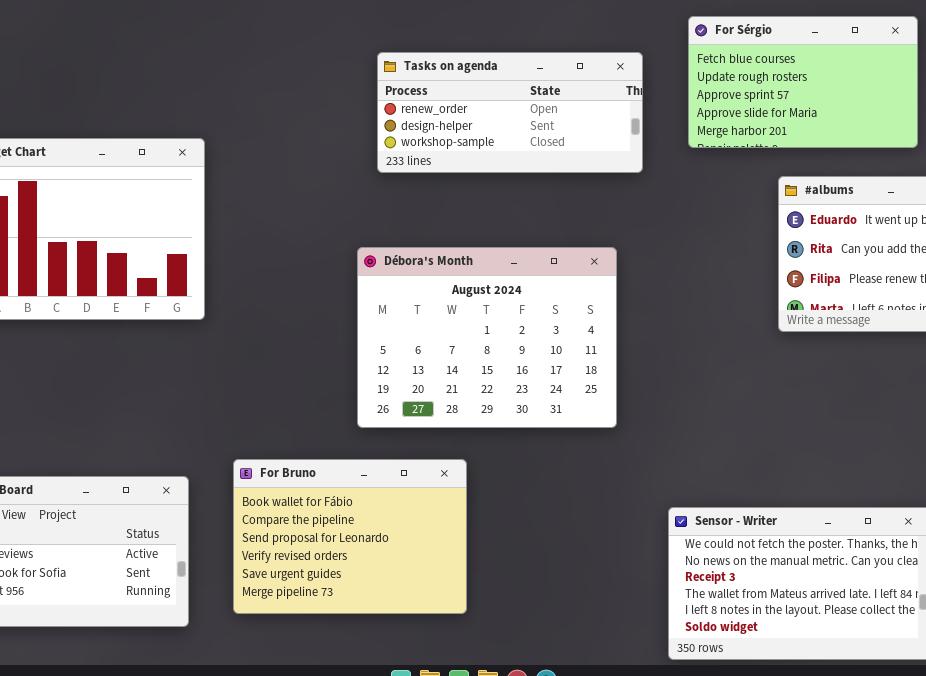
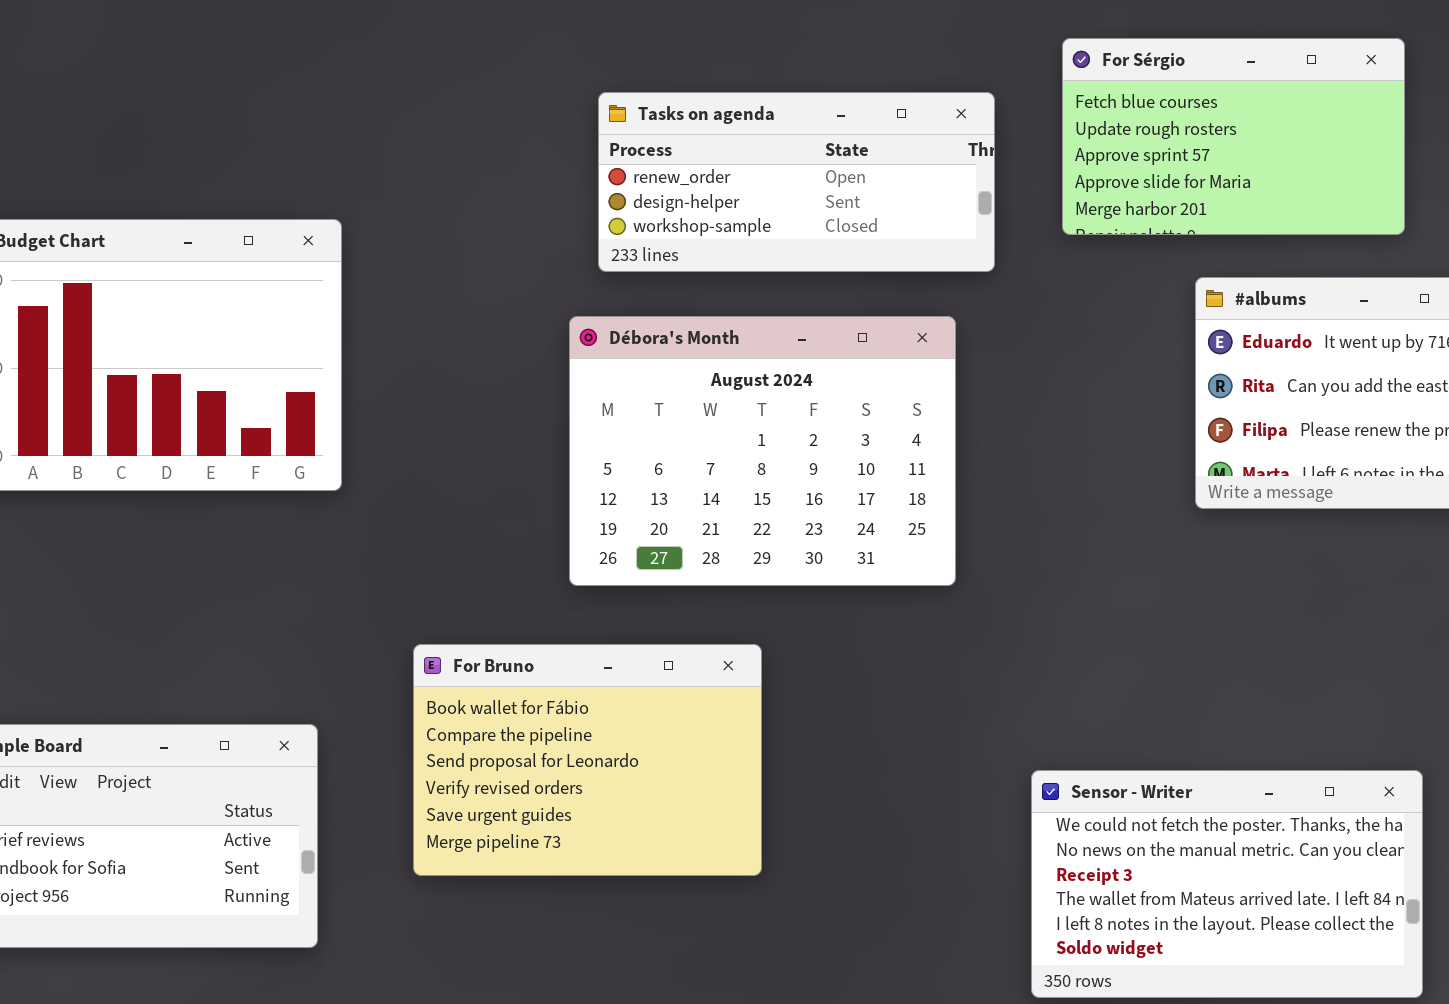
Débora's Month: [357,247,617,428] -> [569,316,956,586], moved
For Bruno: [233,459,467,614] -> [413,644,762,876], moved

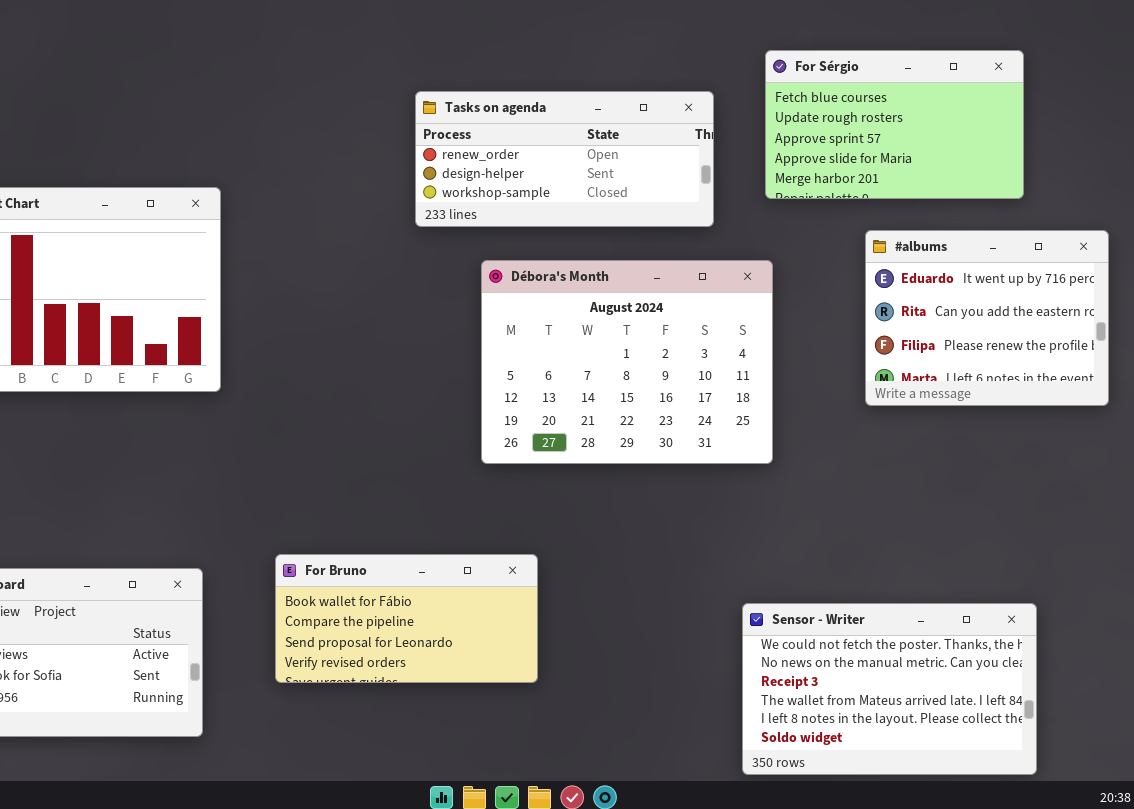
Débora's Month: [569,316,956,586] -> [481,260,773,464], moved
For Bruno: [413,644,762,876] -> [275,554,538,683], resized

